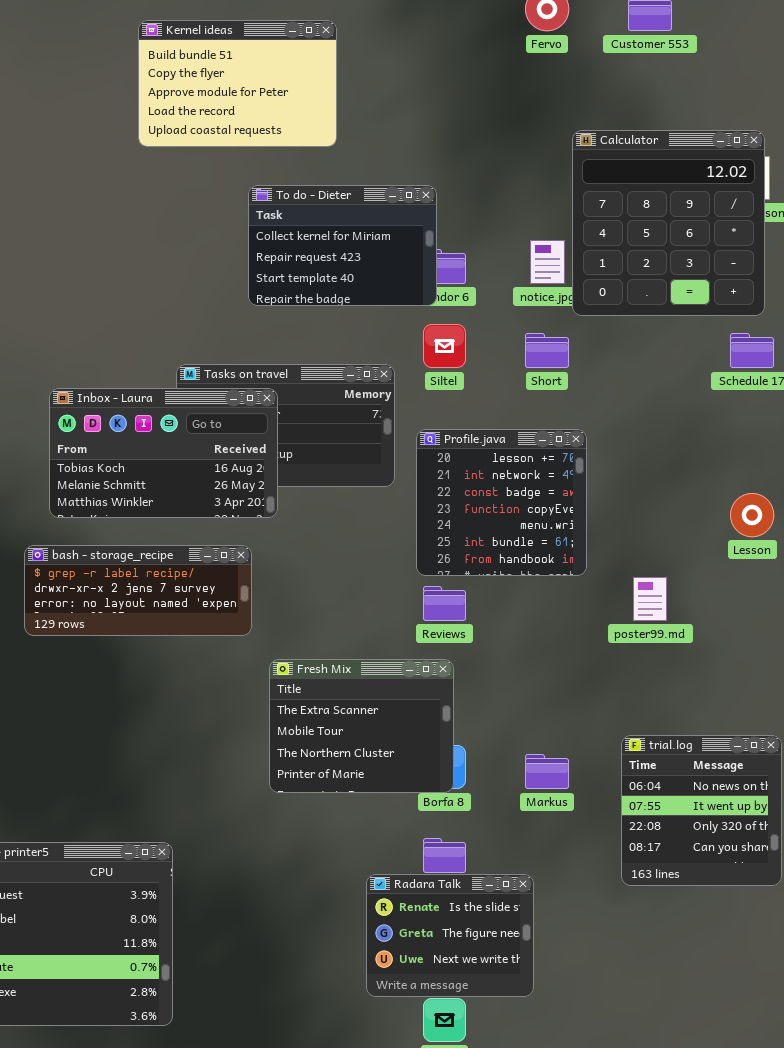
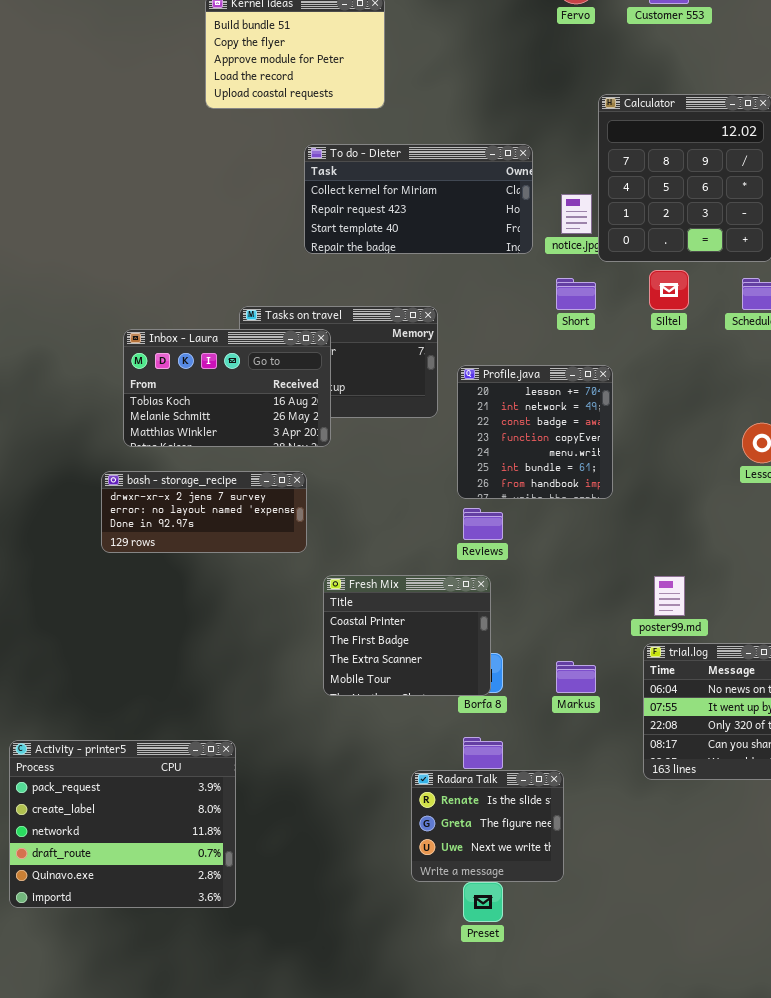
To do - Dieter: [248,185,437,306] -> [304,144,533,254], resized
Siltel: [423,324,466,368] -> [649,270,689,310], moved
bash - storage_recipe: [24,545,252,636] -> [101,471,307,553], scrolled down 1 row
poster99.md: [633,577,667,621] -> [654,576,685,616], moved
Fresh Mix: [269,659,454,793] -> [323,575,491,696], scrolled up 2 rows

